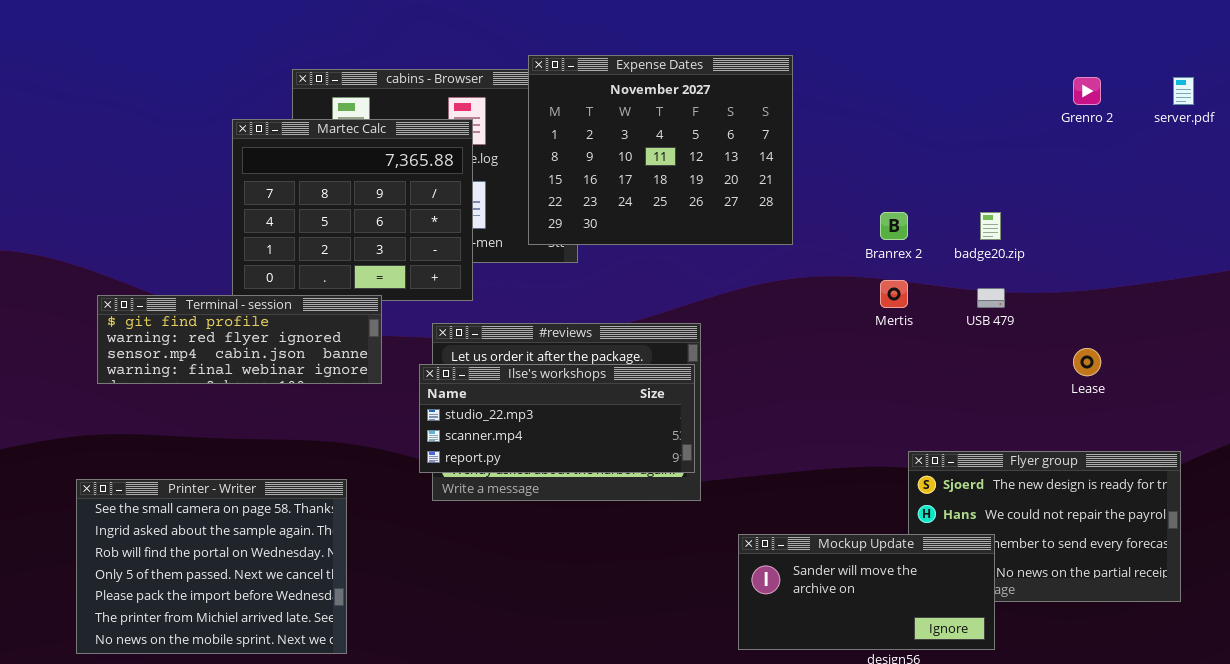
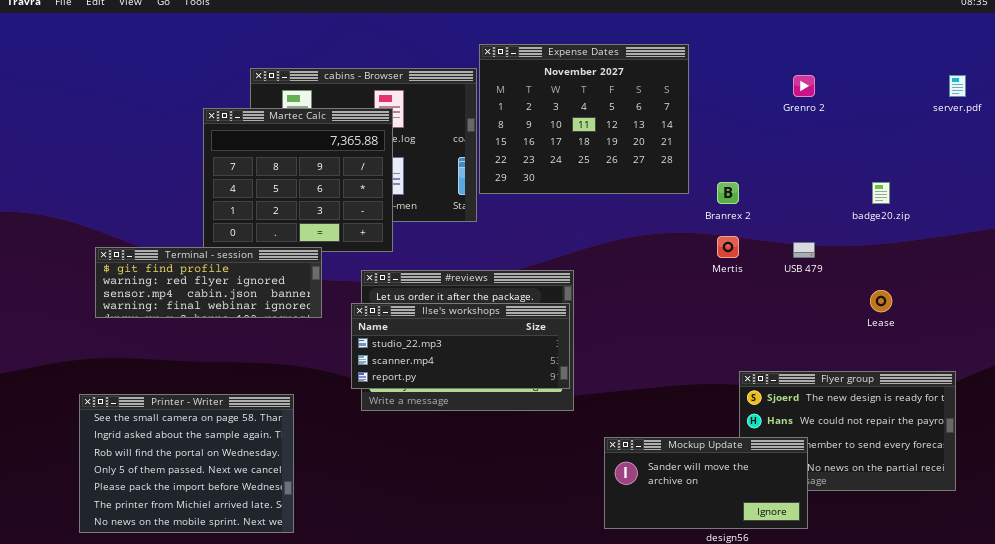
Expense Dates: [528,55,793,245] -> [479,44,689,194], moved
Grenro 2: [1073,77,1101,105] -> [793,75,815,97], moved
badge20.zip: [980,212,1001,240] -> [872,182,890,204], moved

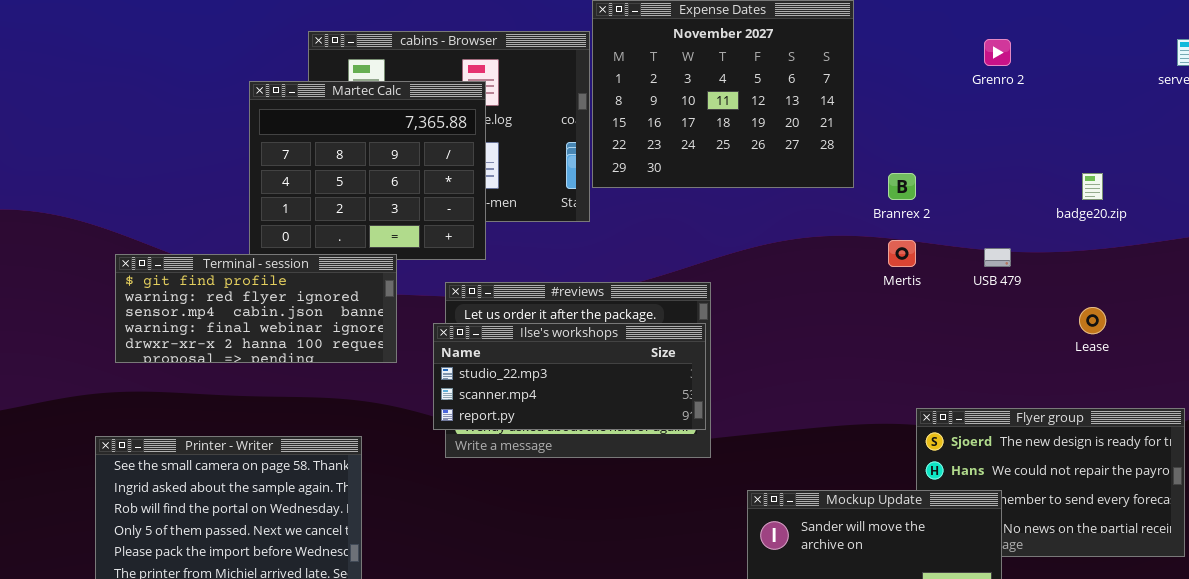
Terminal - session: [95,247,322,318] -> [115,254,397,363], resized

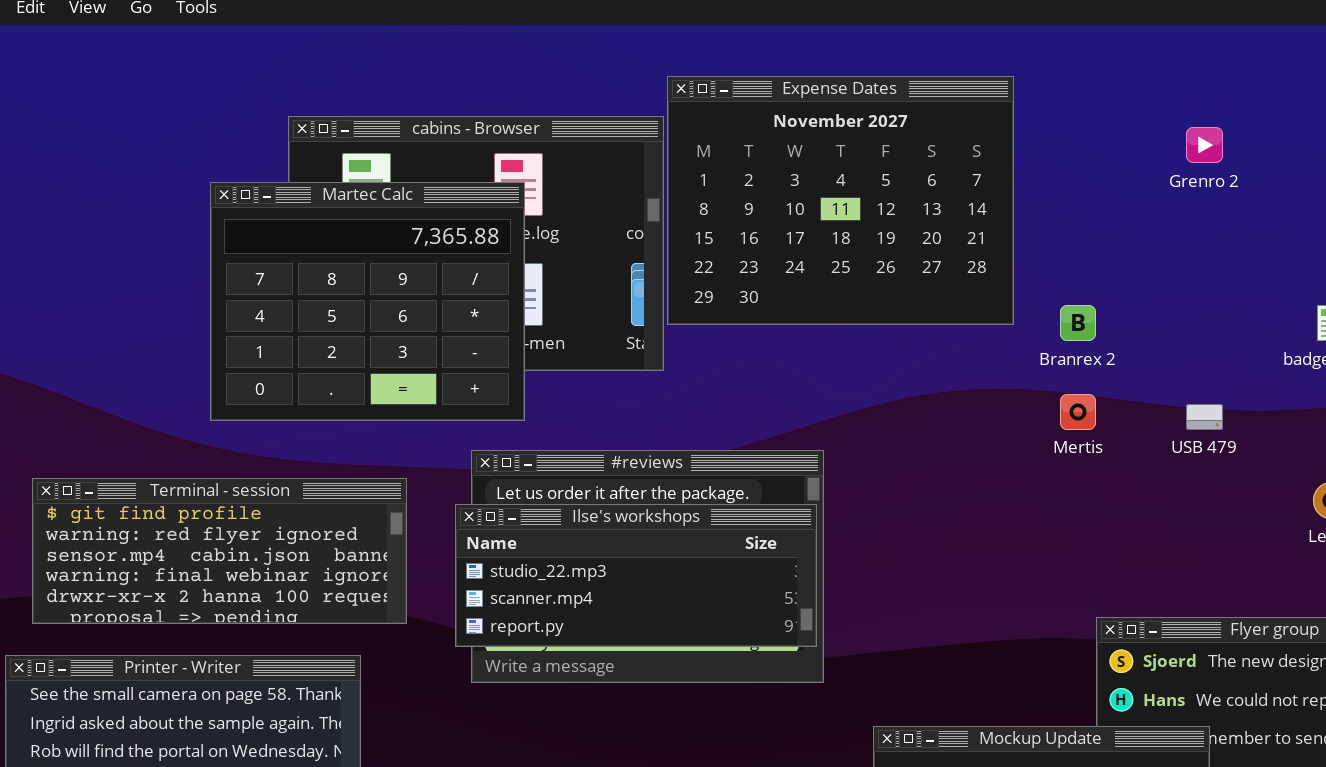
Terminal - session: [115,254,397,363] -> [32,478,407,624], moved

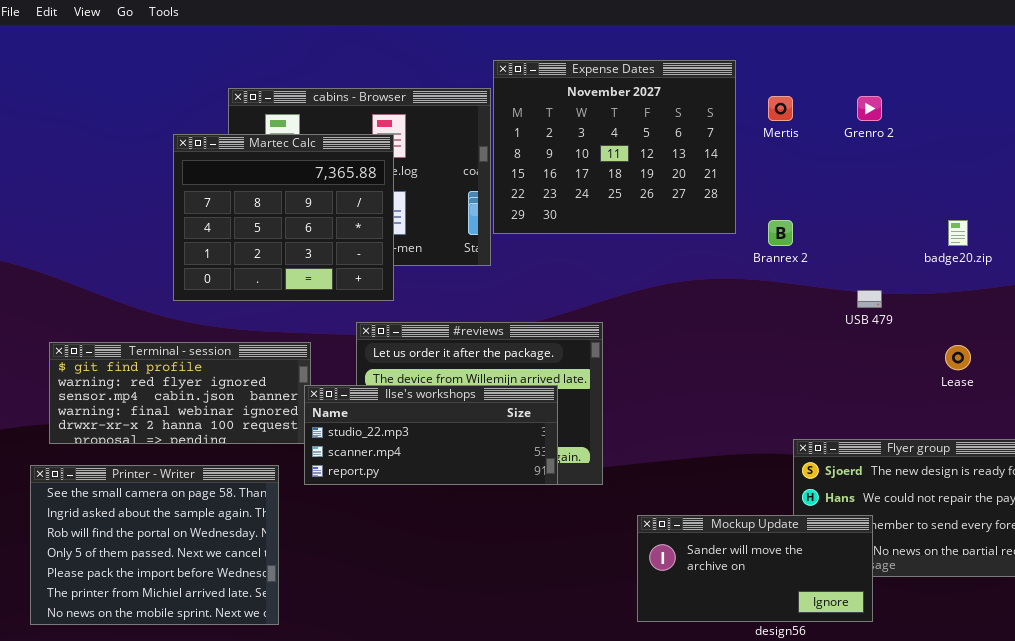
Mertis: [1060,394,1096,430] -> [768,96,793,121], moved
Ilse's workshops: [455,504,817,647] -> [304,385,558,485], moved

